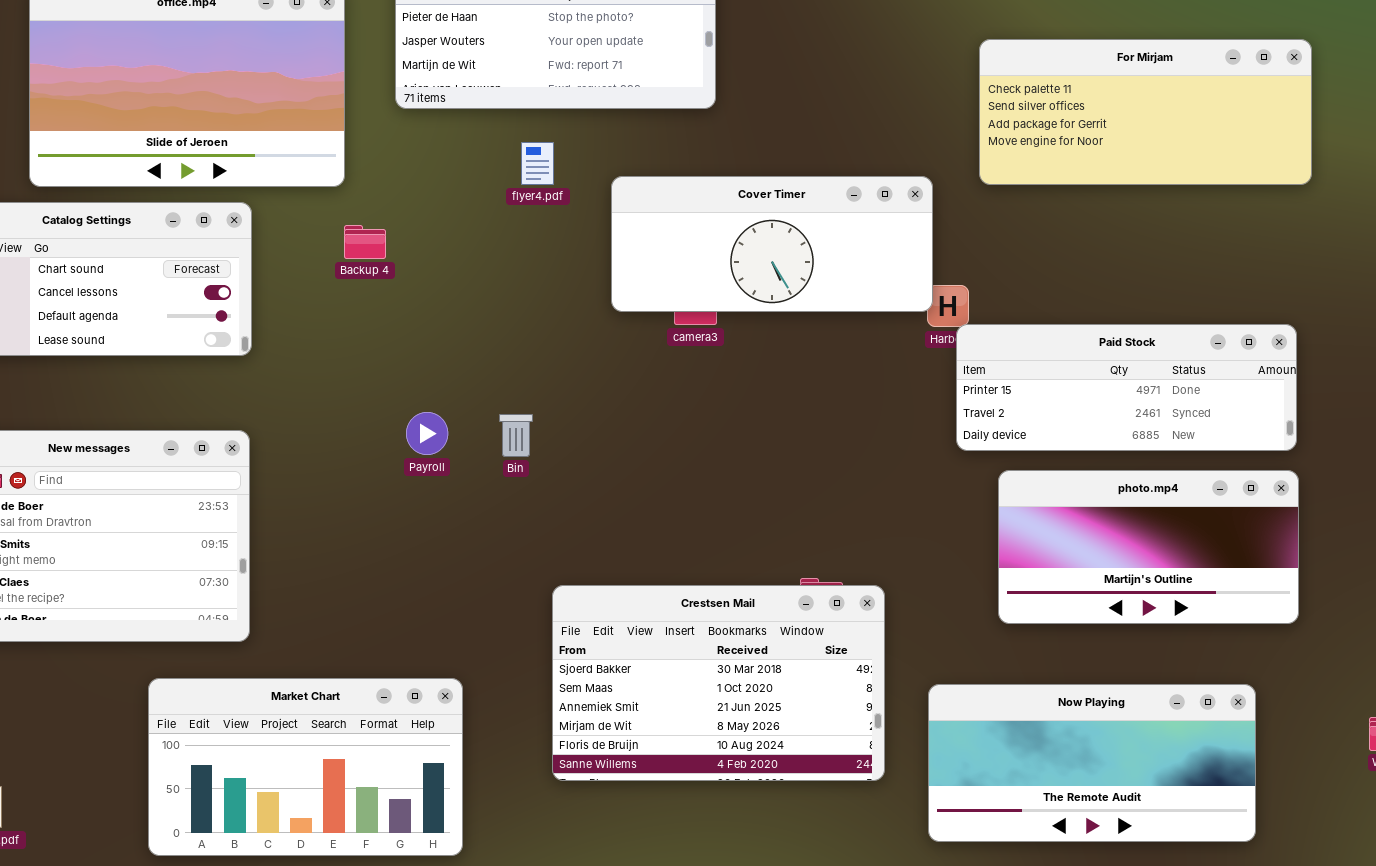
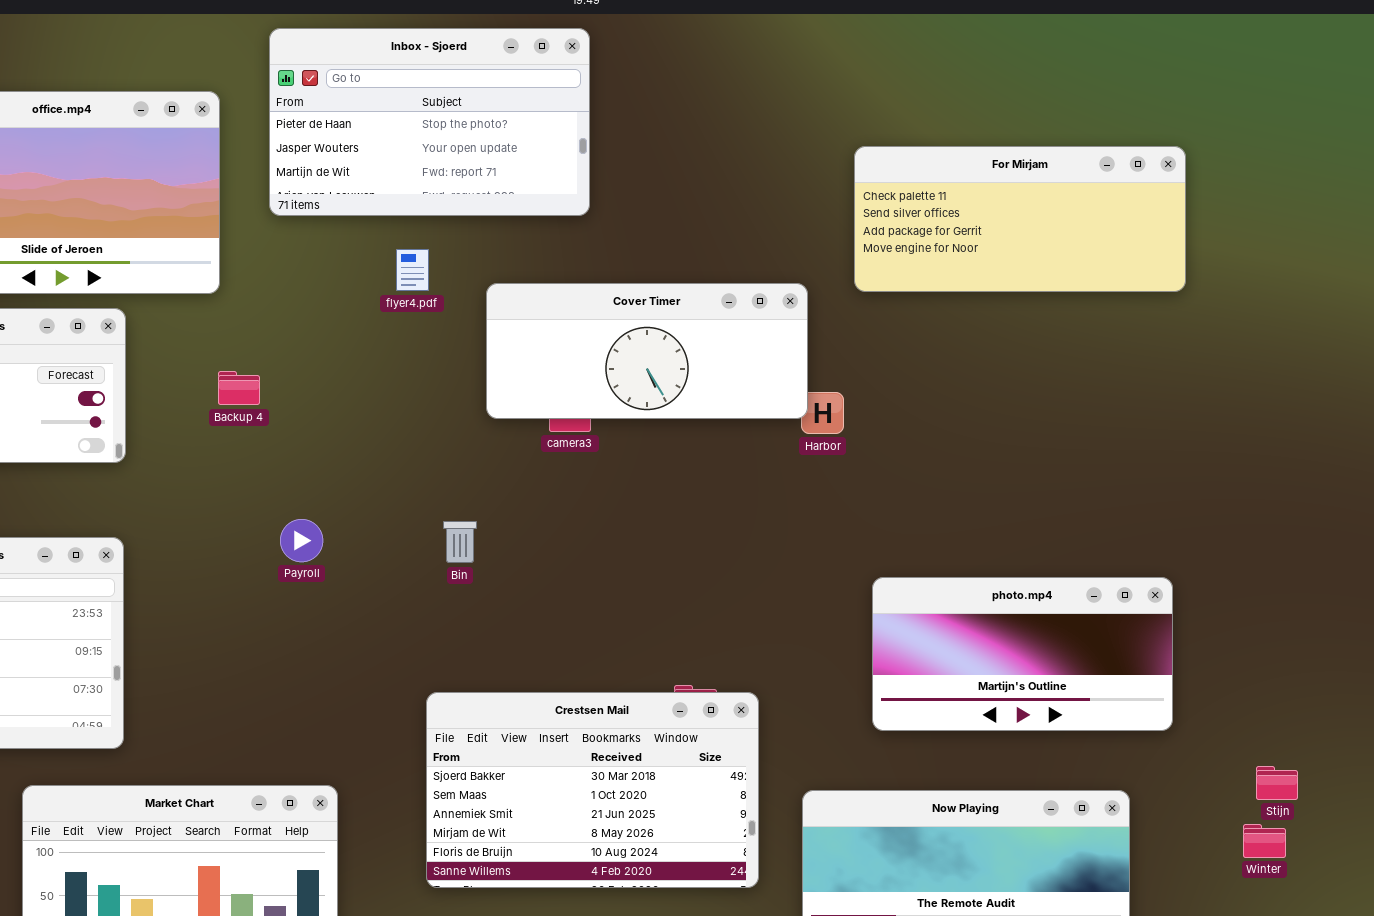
Backup 4: [344,225,386,259] -> [218,371,260,405], moved
Paid Stock: [956,324,1297,451] -> none, closed
Bin: [499,414,533,457] -> [443,521,477,563], moved

